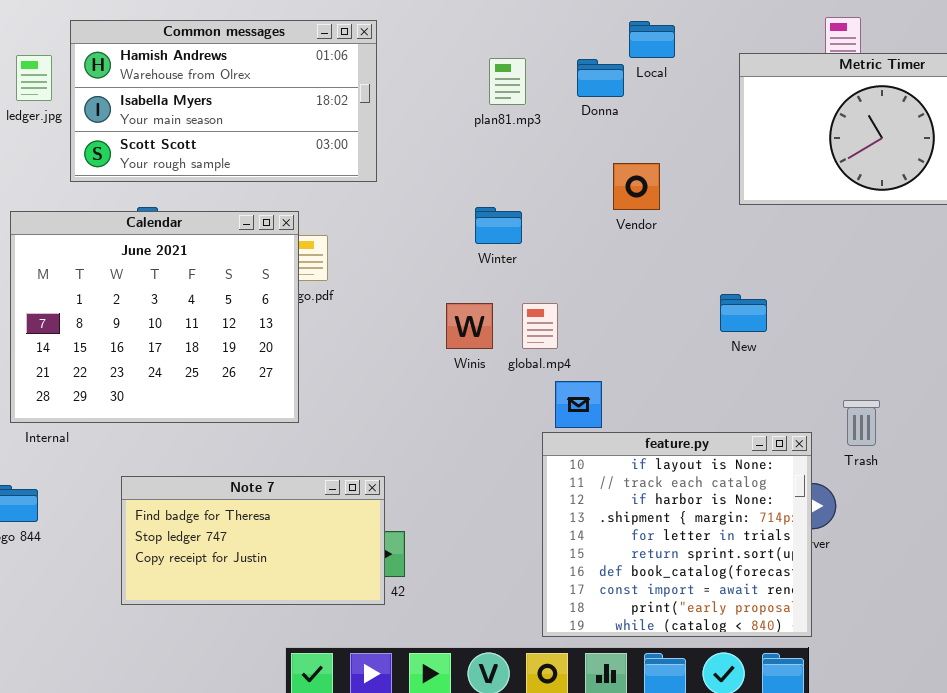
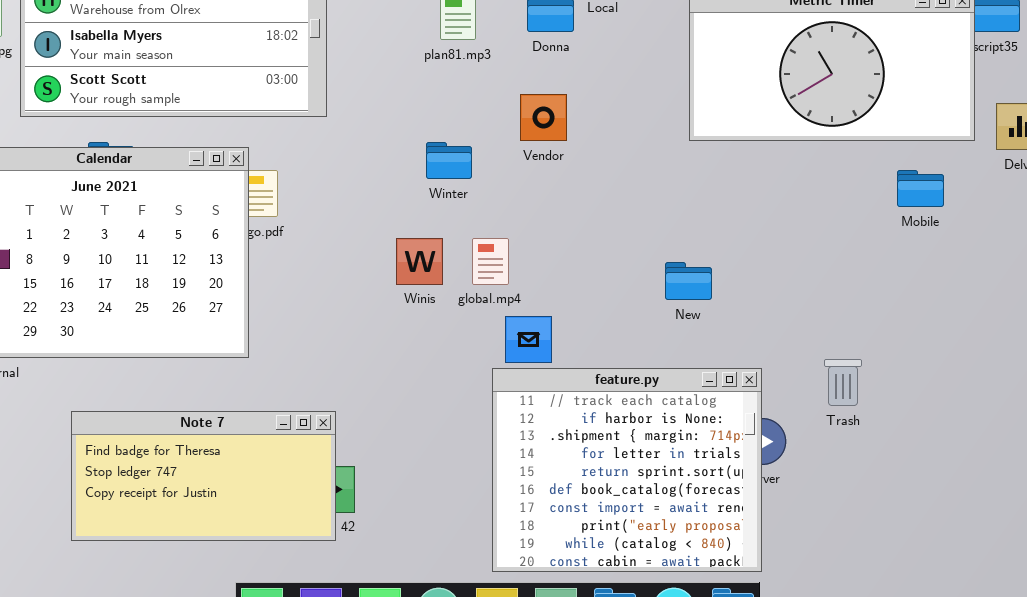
Vendor: [613,163,660,210] -> [520,94,567,141], moved
New: [720,294,767,332] -> [665,262,712,300], moved
Trash: [843,400,880,446] -> [824,359,862,406], moved
feature.py: [542,432,812,637] -> [492,368,762,572], scrolled down 1 row

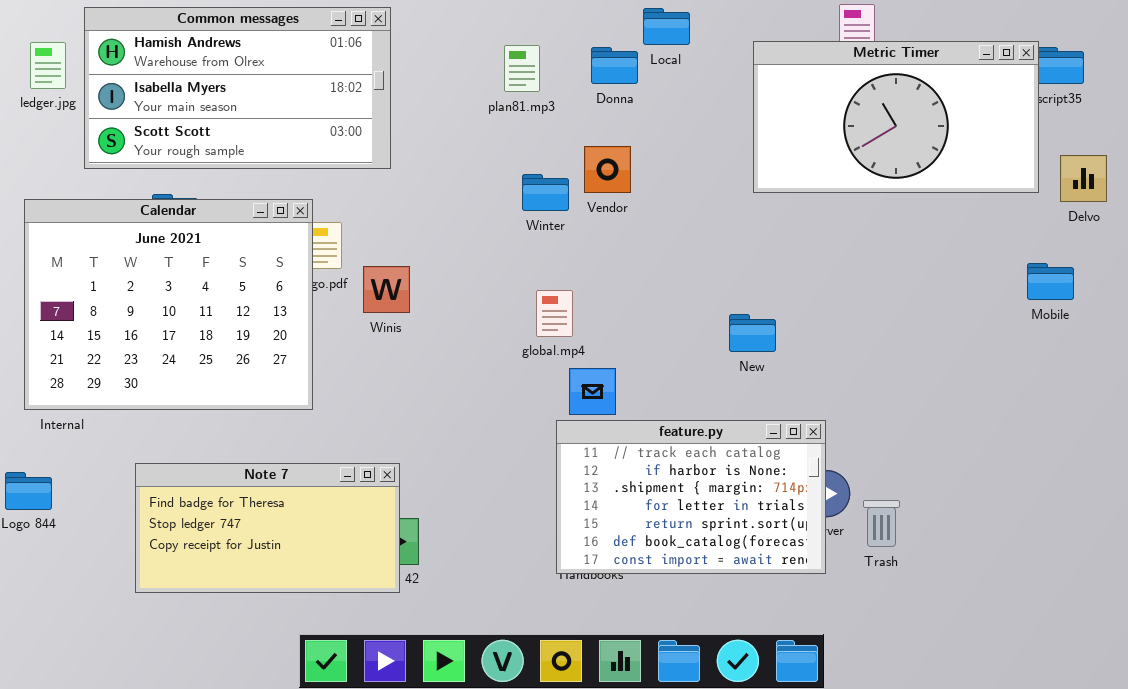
Winter: [426,142,472,179] -> [522,174,569,211], moved
Mobile: [897,170,944,207] -> [1027,263,1074,300], moved
Winis: [396,238,443,285] -> [363,266,410,313], moved
Trash: [824,359,862,406] -> [863,500,900,547], moved
feature.py: [492,368,762,572] -> [556,420,826,574], resized

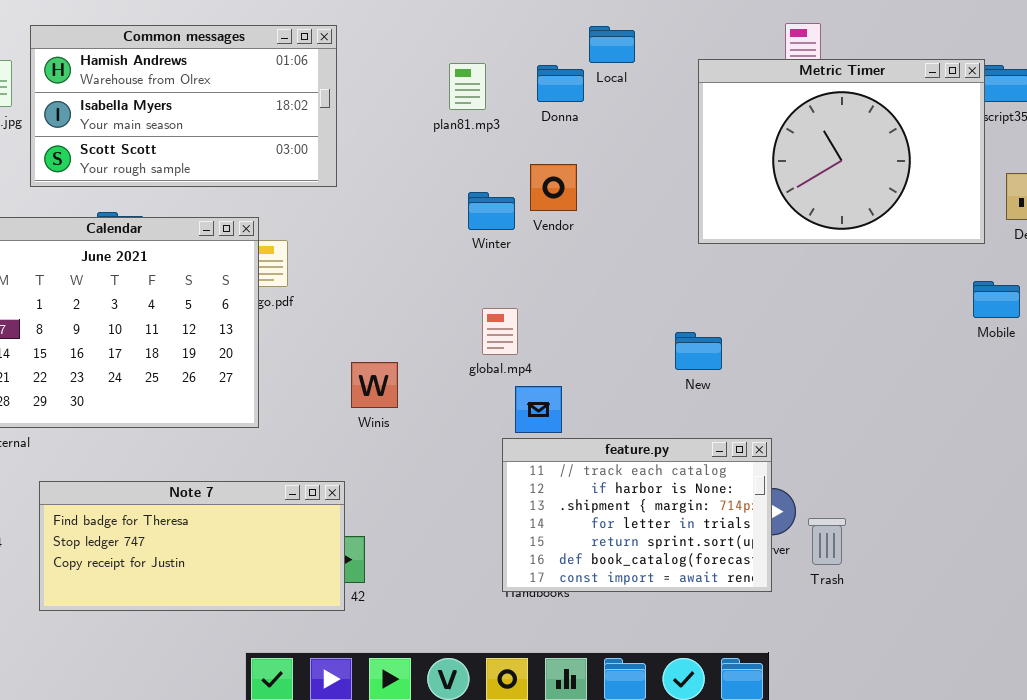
Metric Timer: [753,41,1039,193] -> [698,59,985,244], resized
Winis: [363,266,410,313] -> [351,362,398,408], moved
Note 7: [135,463,400,593] -> [39,481,345,611], resized

